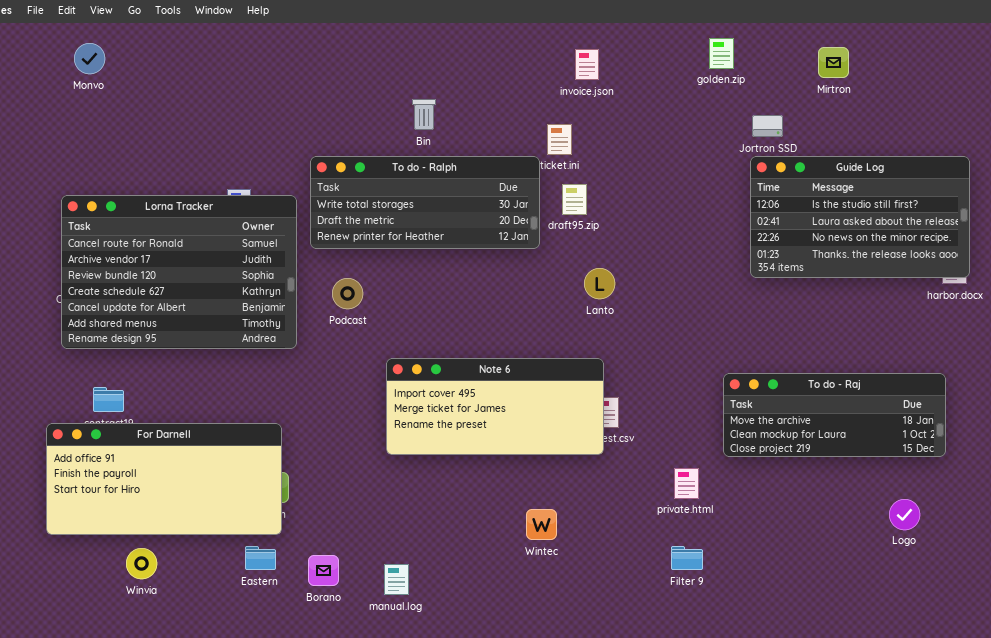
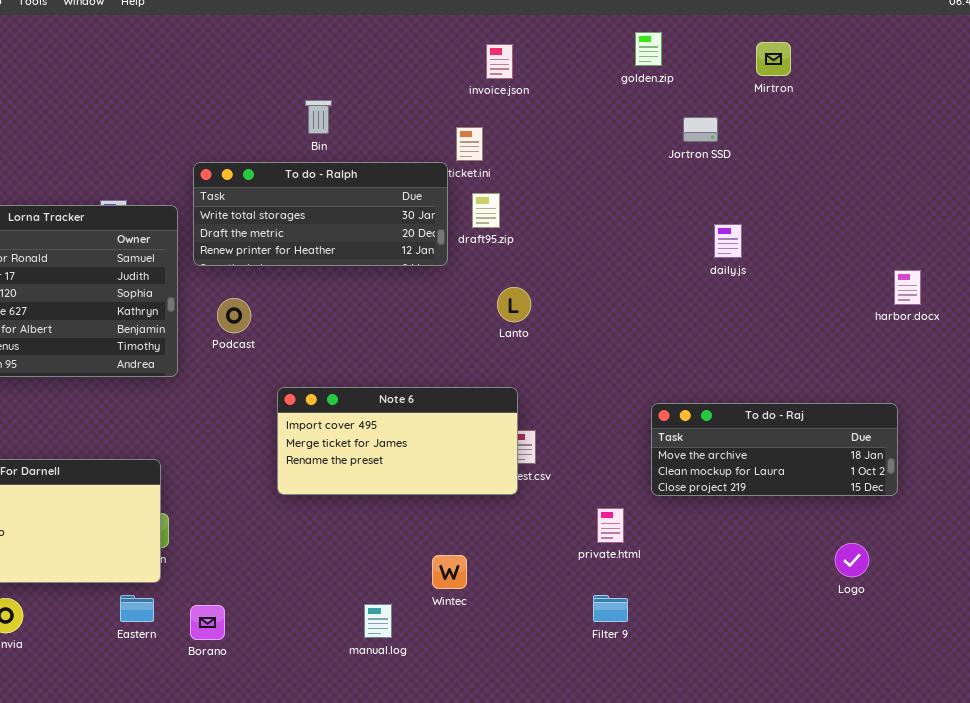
Guide Log: [750,156,970,278] -> none, closed
manual.log: [384,564,409,595] -> [364,604,392,638], moved

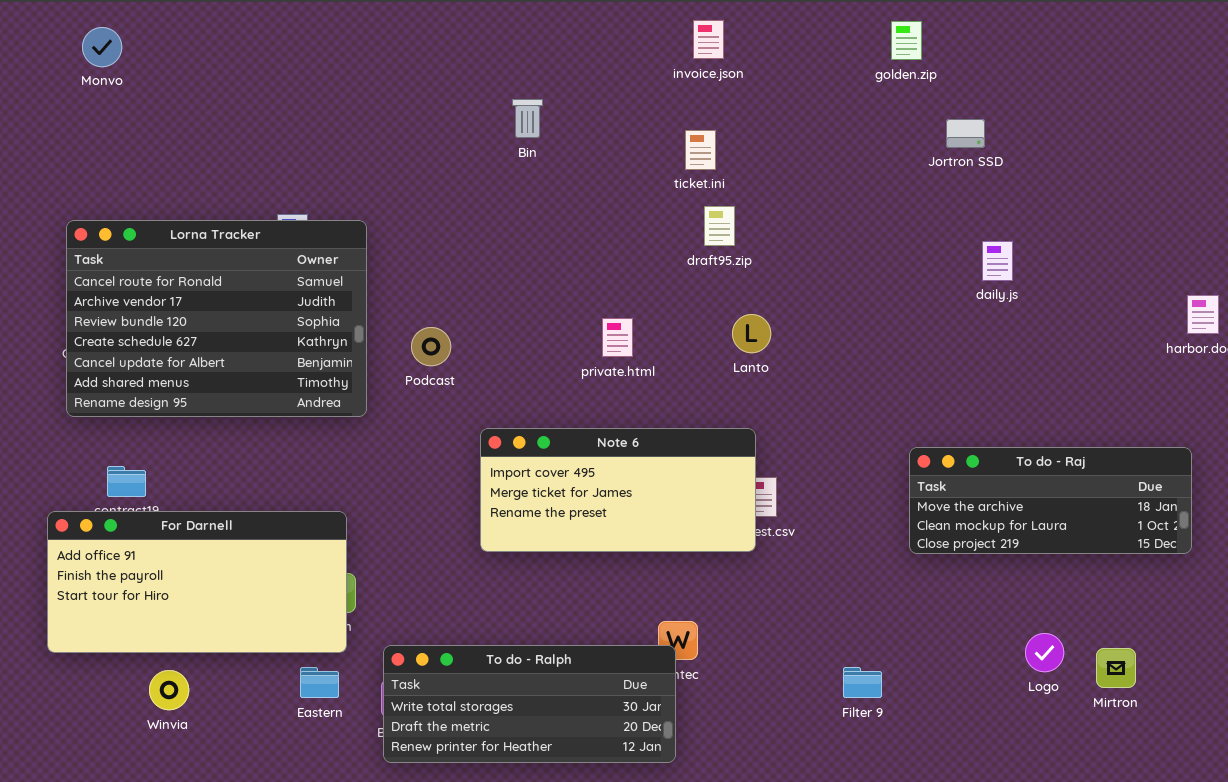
Mirtron: [756,42,791,76] -> [1096,648,1136,688], moved
invoice.json: [486,44,513,79] -> [693,20,724,59], moved
To do - Ralph: [193,162,448,266] -> [383,645,676,763], moved
private.html: [597,508,624,543] -> [602,318,633,357], moved
Logo: [835,543,869,577] -> [1025,633,1064,672], moved

